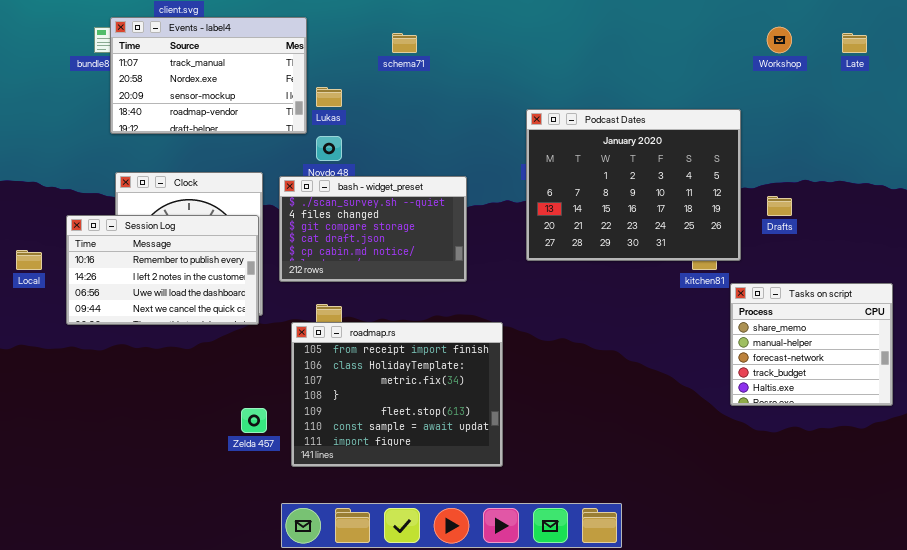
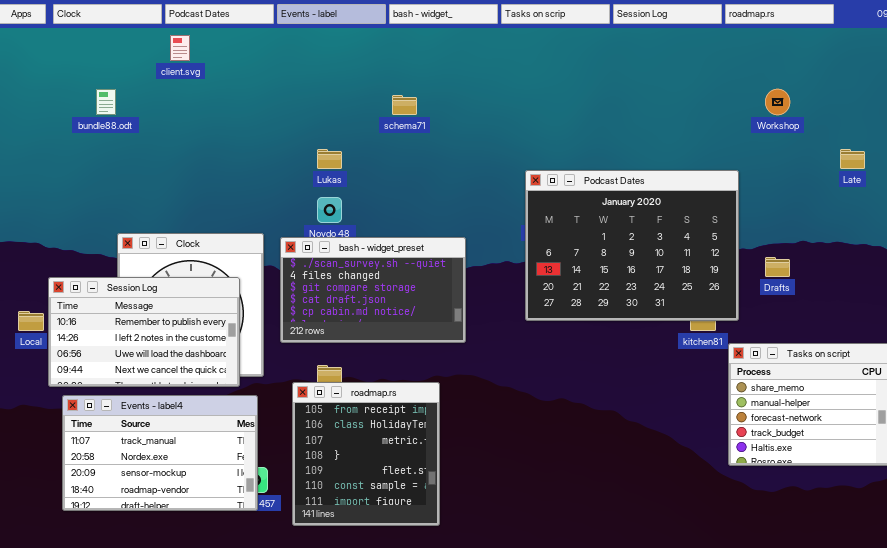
Events - label4: [110,17,307,134] -> [62,395,258,511], moved
Late: [842,33,867,53] -> [840,149,865,169], moved
Session Log: [66,215,259,325] -> [48,277,240,387], moved
roadmap.rs: [291,322,503,467] -> [292,382,440,526], resized

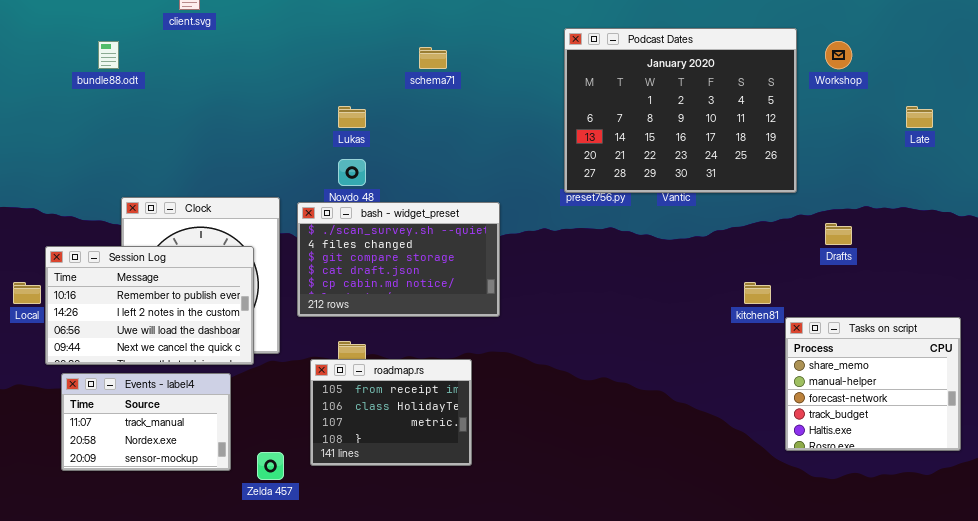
Podcast Dates: [525,170,739,321] -> [564,28,797,193], moved
roadmap.rs: [292,382,440,526] -> [310,359,472,466], resized
Events - label4: [62,395,258,511] -> [61,373,231,471], resized

